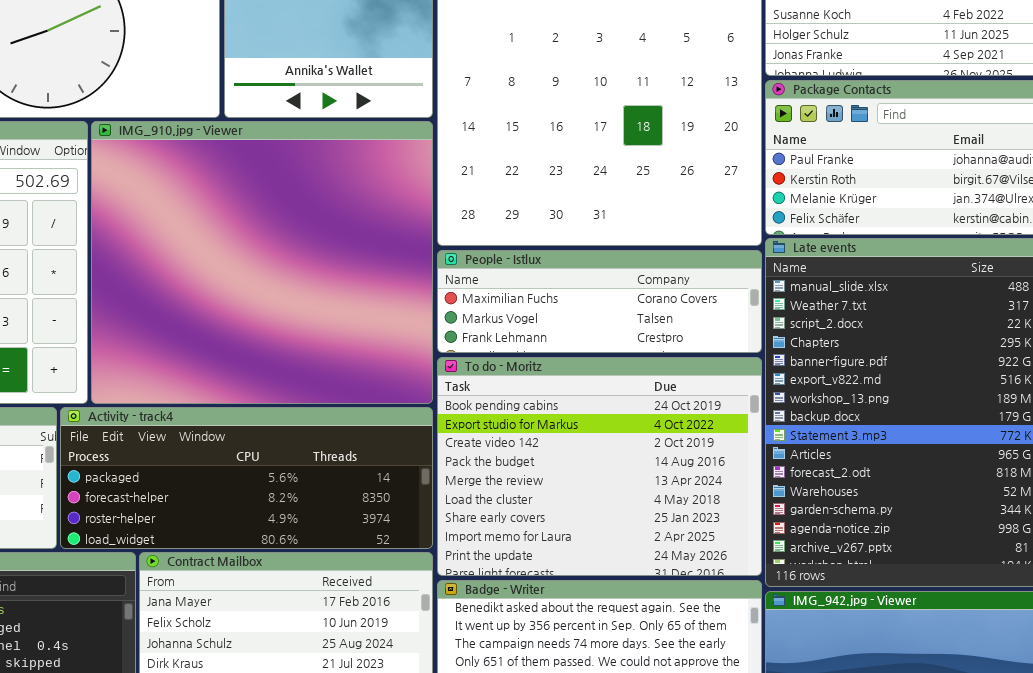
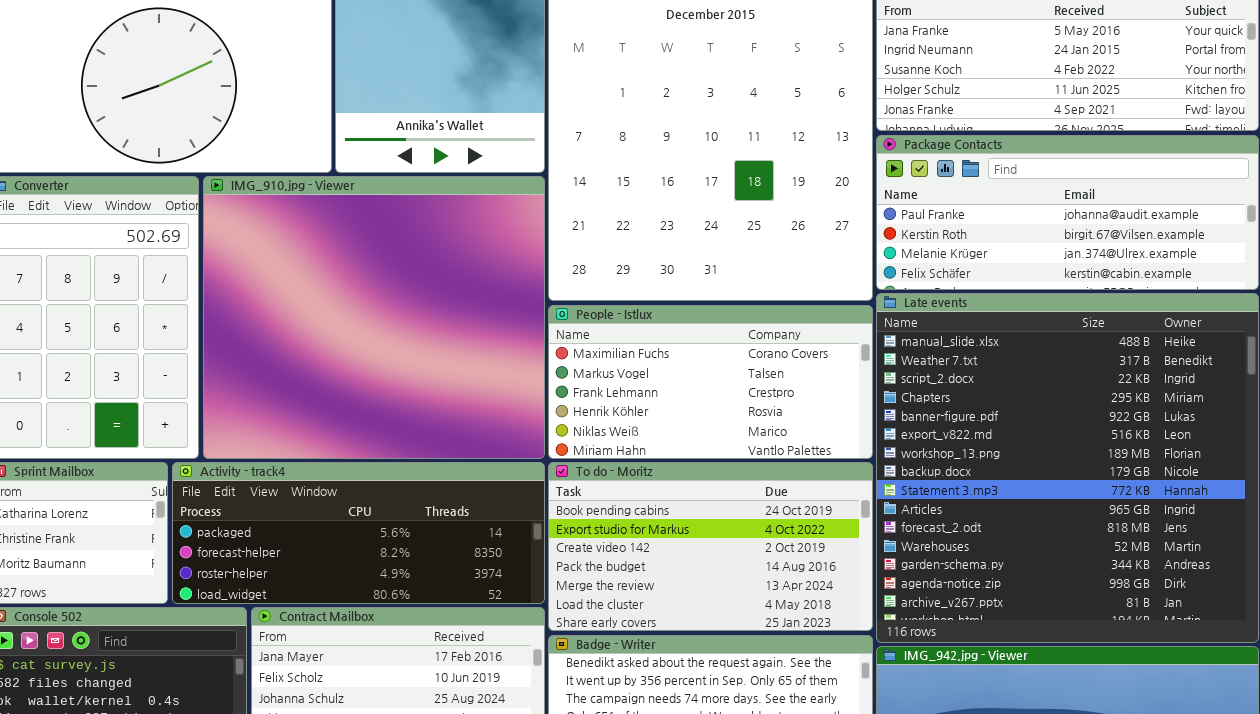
People - Istlux: [437,250,762,353] -> [548,305,873,459], resized
To do - Moritz: [437,357,762,576] -> [548,462,873,631], resized

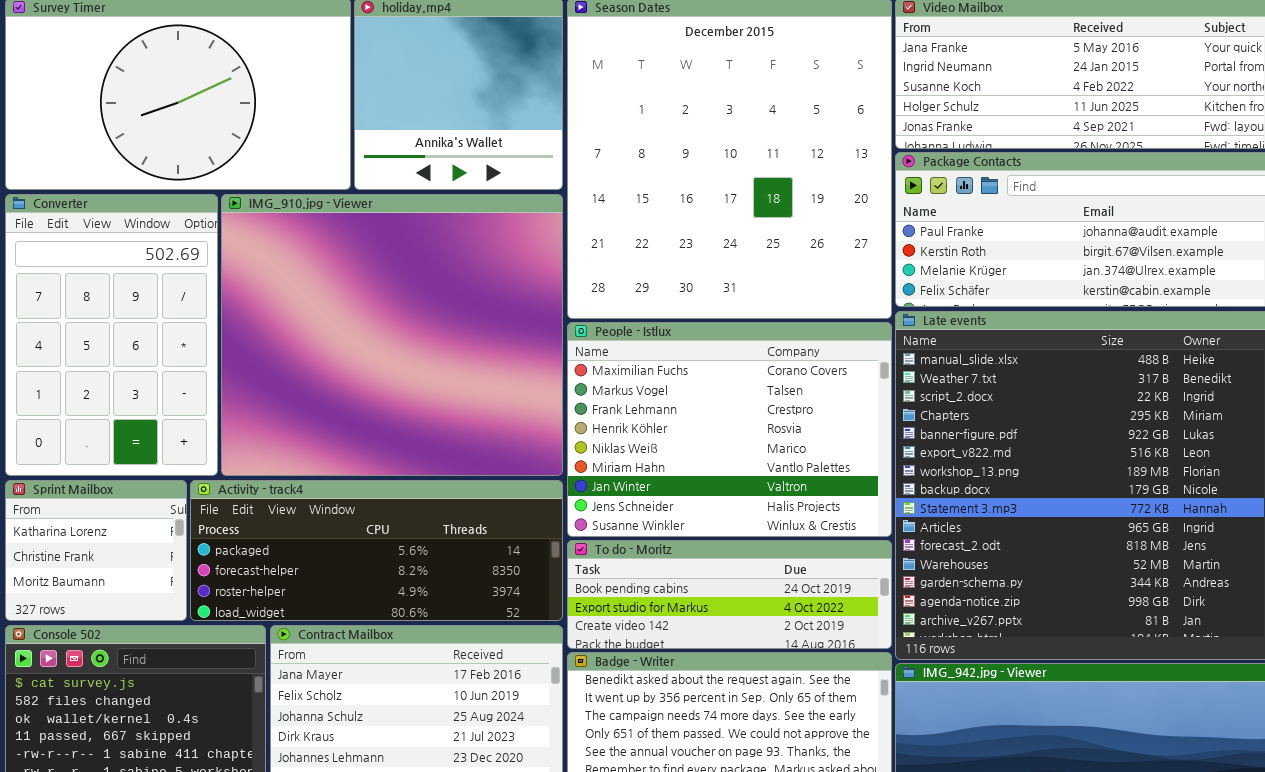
People - Istlux: [548,305,873,459] -> [567,322,892,537], resized
To do - Moritz: [548,462,873,631] -> [567,540,892,649], resized

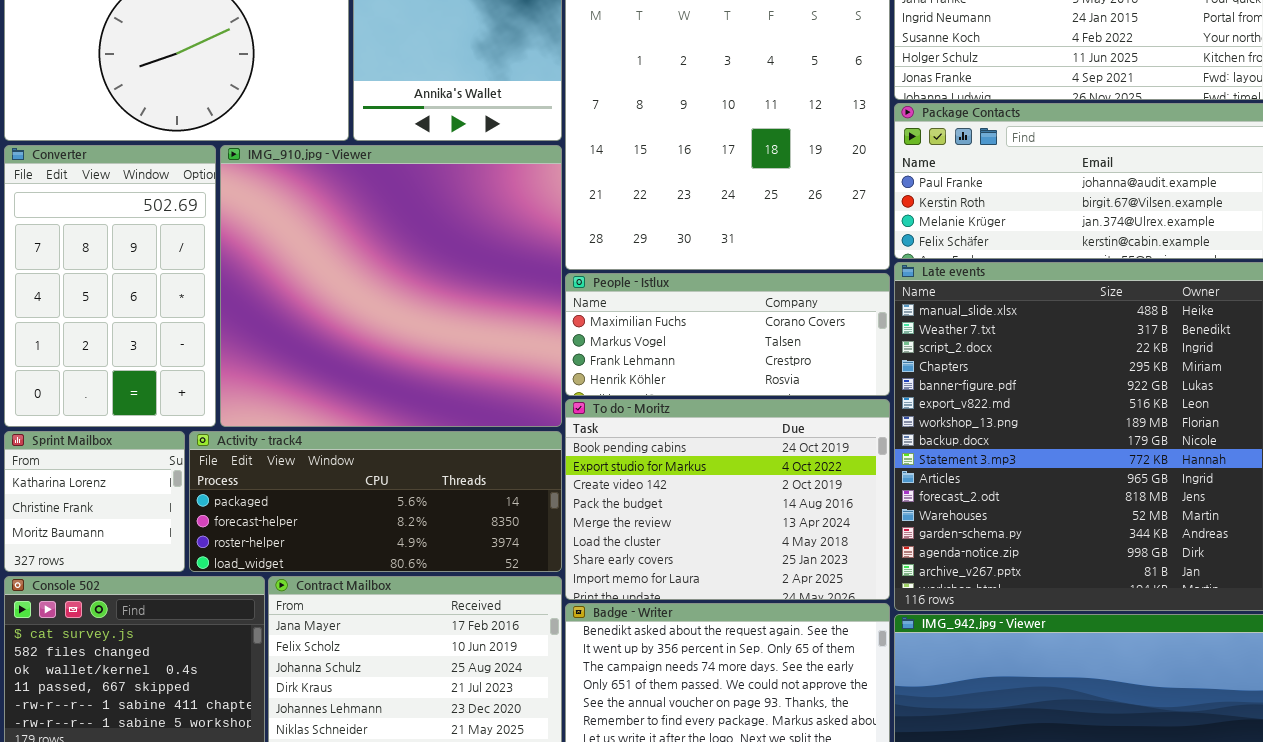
People - Istlux: [567,322,892,537] -> [565,273,890,396], resized
To do - Moritz: [567,540,892,649] -> [565,399,890,600], resized

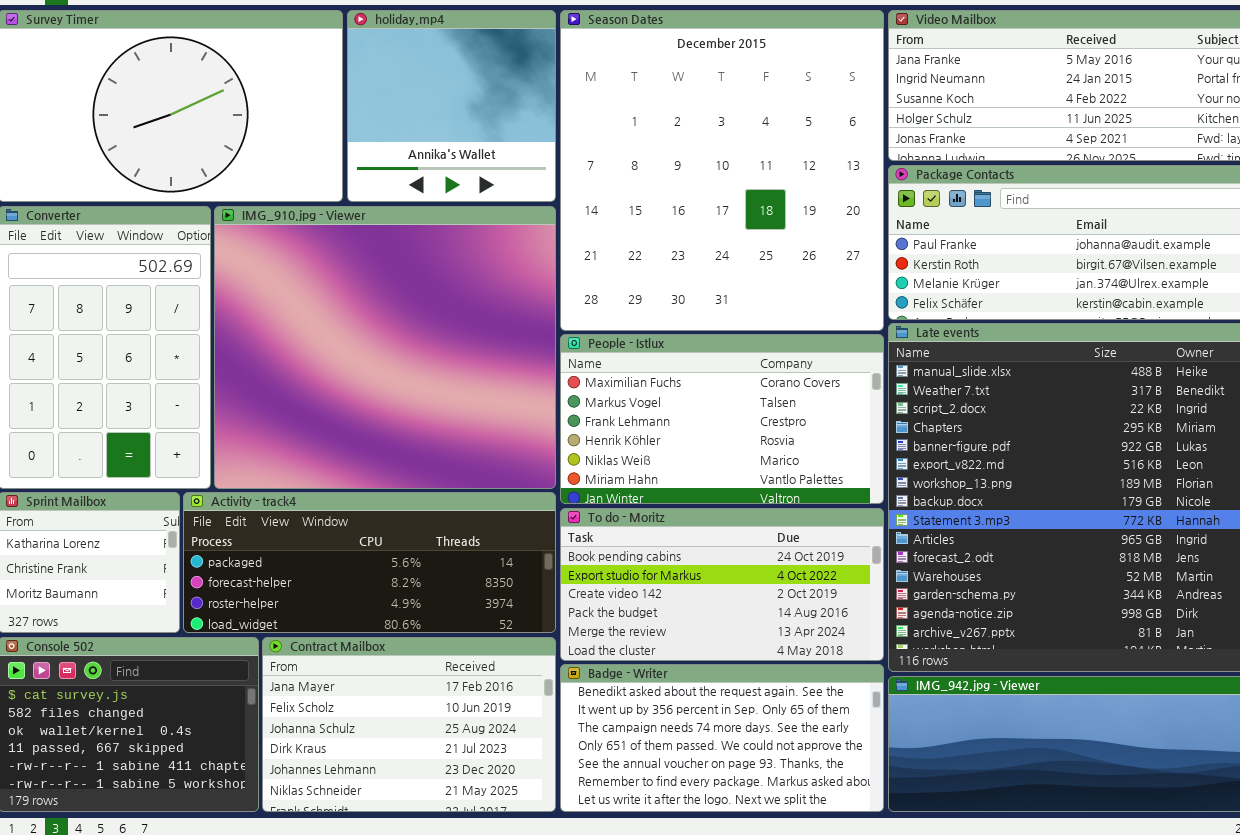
People - Istlux: [565,273,890,396] -> [560,334,884,504], resized
To do - Moritz: [565,399,890,600] -> [560,508,884,661], resized

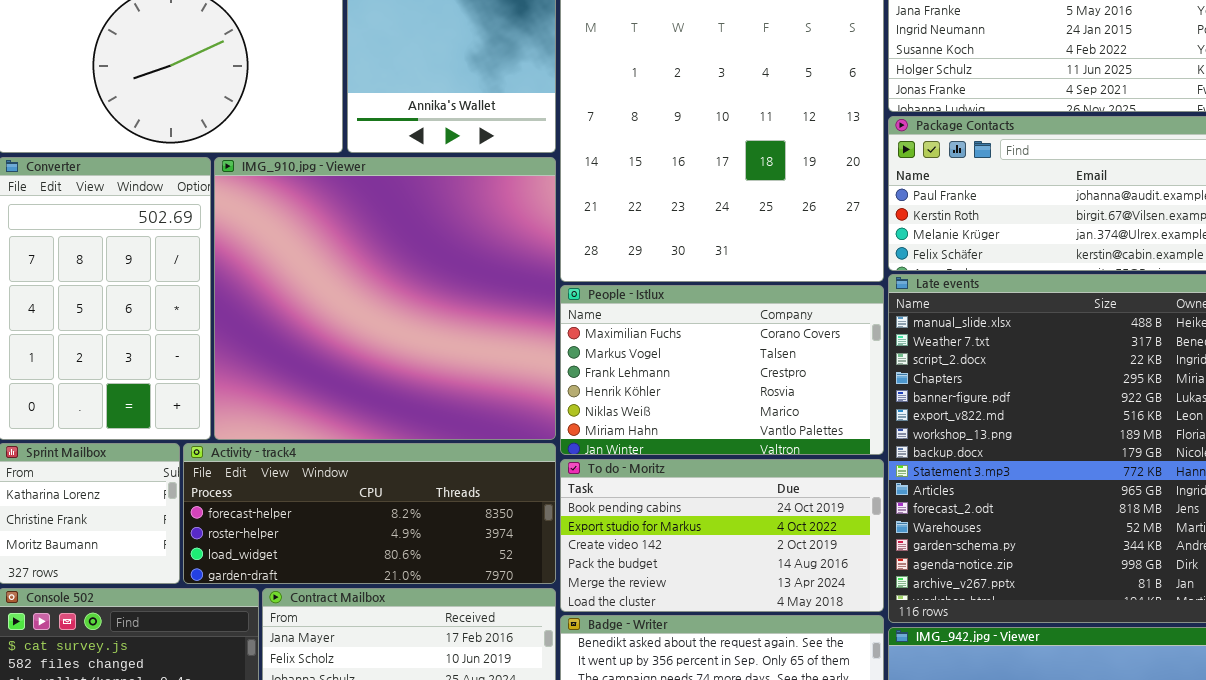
Activity - track4: [183,492,556,633] -> [183,443,556,584], scrolled down 1 row

